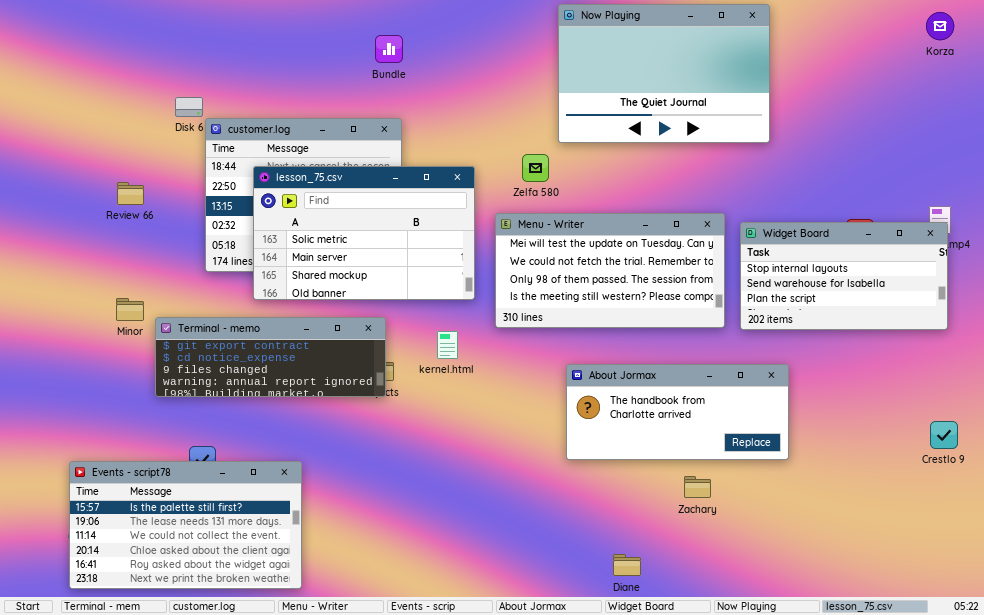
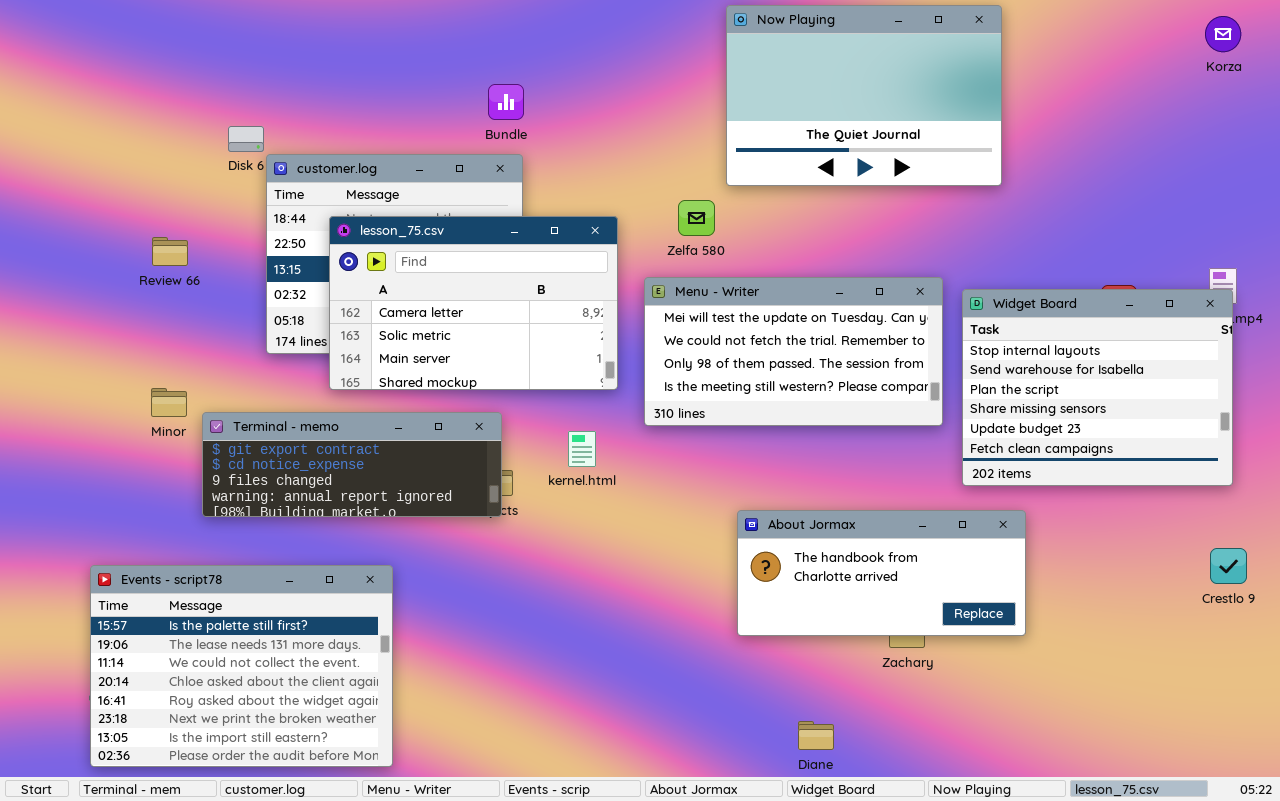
Bundle: [375,35,403,63] -> [488,84,524,120], moved
lesson_75.csv: [253,166,475,300] -> [329,216,618,390], scrolled up 1 row
Widget Board: [740,222,948,330] -> [962,289,1233,486], resized
About Jormax: [566,364,789,460] -> [737,510,1026,636], moved
Events - script78: [69,461,302,589] -> [90,565,393,767], resized

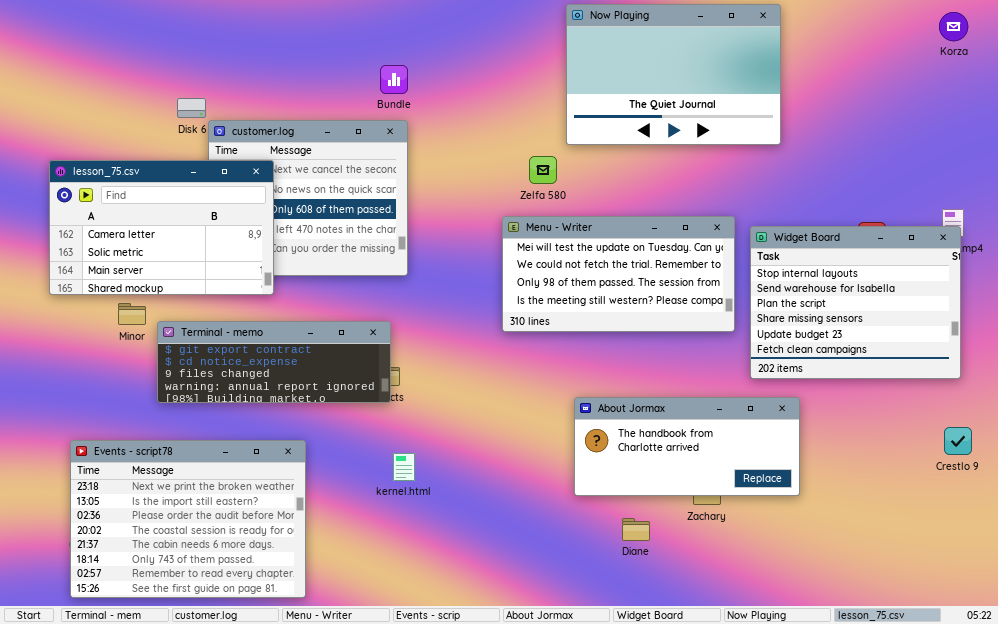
lesson_75.csv: [329,216,618,390] -> [49,160,274,295], moved
kernel.html: [568,431,596,467] -> [393,453,415,481], moved
Events - script78: [90,565,393,767] -> [70,440,306,598], scrolled down 5 rows
Diane: [798,721,834,750] -> [622,518,650,541], moved

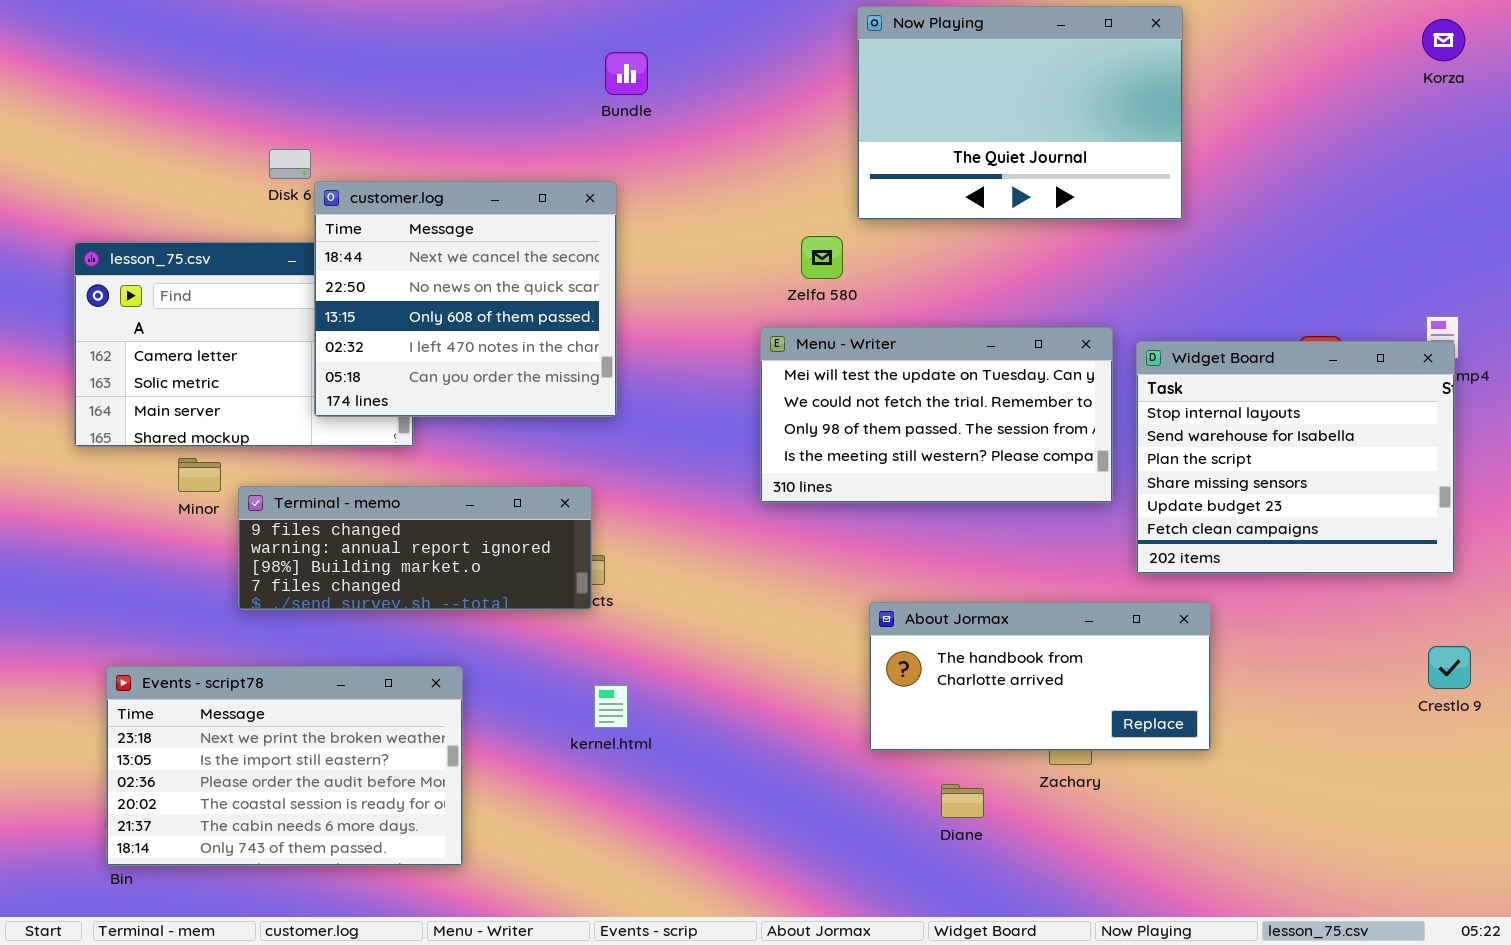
Bundle: [380,65,408,94] -> [605,52,648,95], moved
customer.log: [208,120,408,276] -> [314,181,617,417], raised
Terminal - memo: [157,321,391,403] -> [238,486,592,610], scrolled down 2 rows
Events - script78: [70,440,306,598] -> [106,666,463,866], resized

